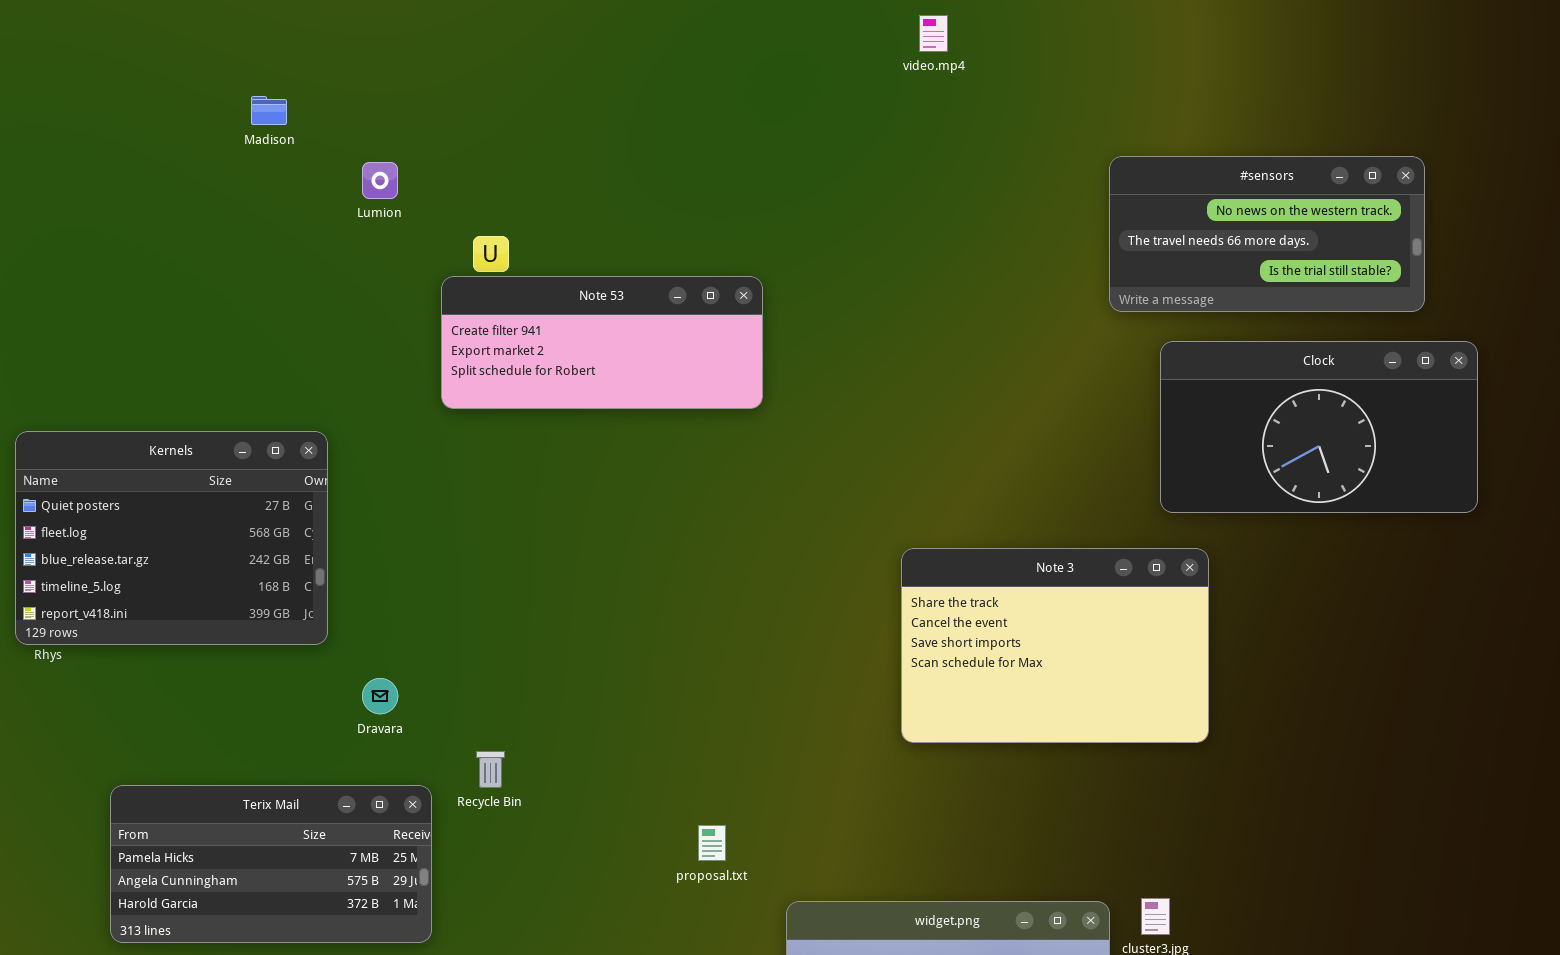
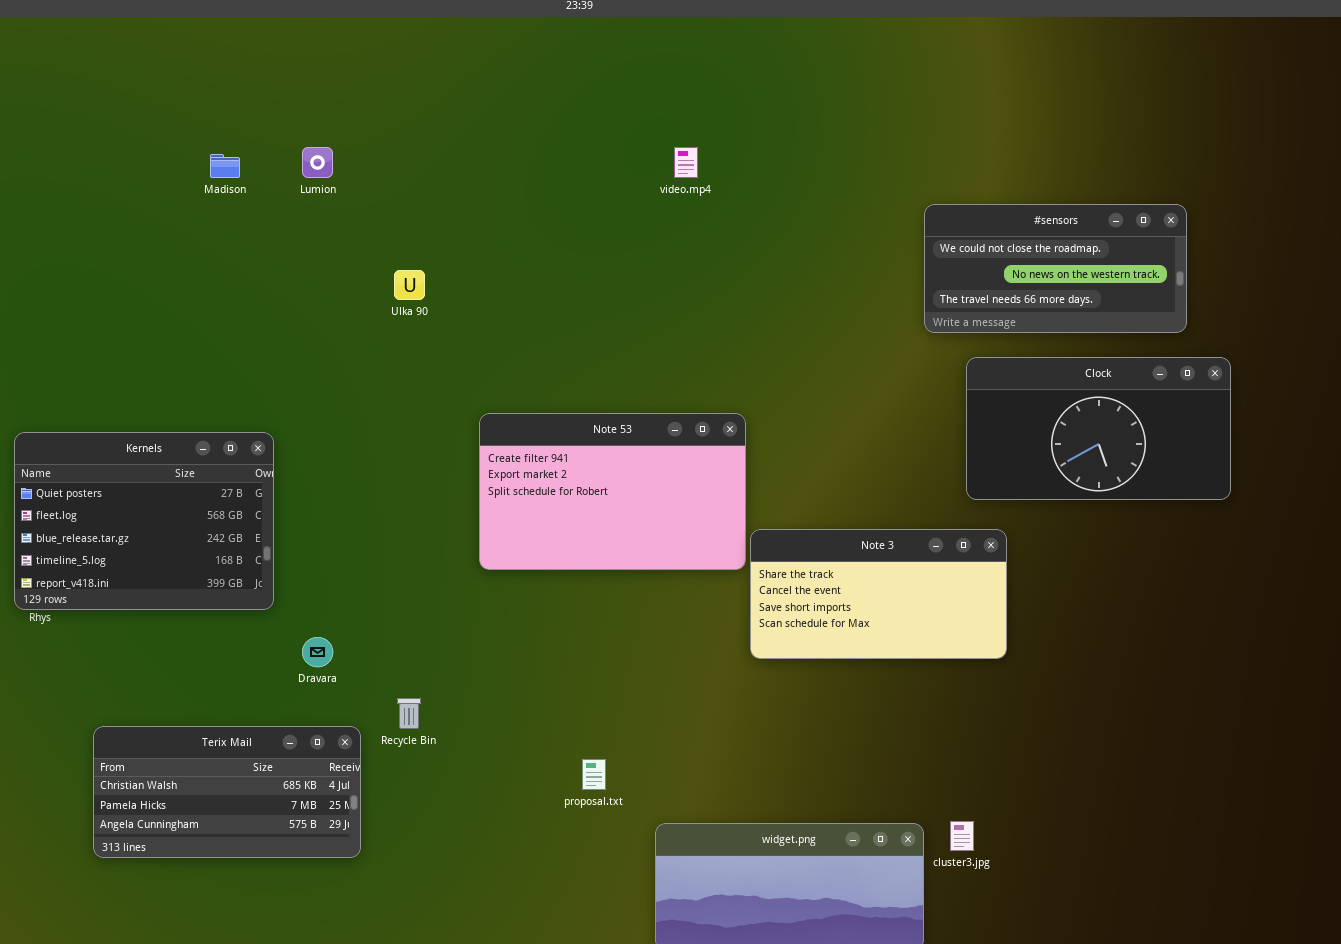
video.mp4: [919,15,948,52] -> [674,147,698,178], moved
#sensors: [1109,156,1425,312] -> [924,204,1187,333], scrolled up 1 row
Lumion: [362,162,398,199] -> [302,147,333,178], moved
Note 53: [441,276,763,409] -> [479,413,746,570], moved, resized
Note 3: [901,548,1209,743] -> [750,529,1007,659], resized
Terix Mail: [110,785,432,943] -> [93,726,361,858], scrolled up 1 row

